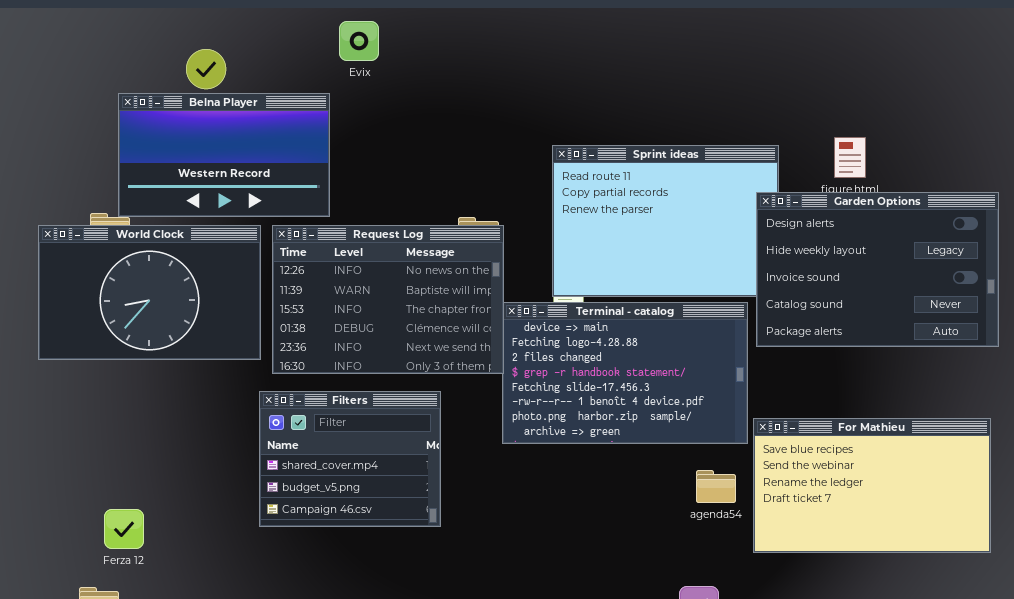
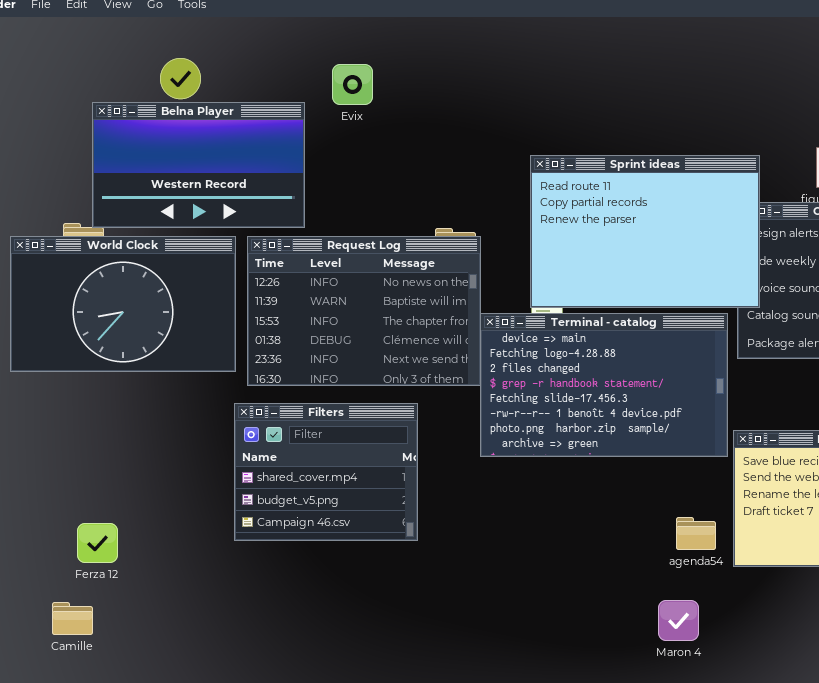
Evix: [339,21,379,61] -> [332,64,373,105], moved
Sprint ideas: [552,145,779,297] -> [530,155,760,308], raised
agenda54: [696,470,736,503] -> [676,517,716,550], moved

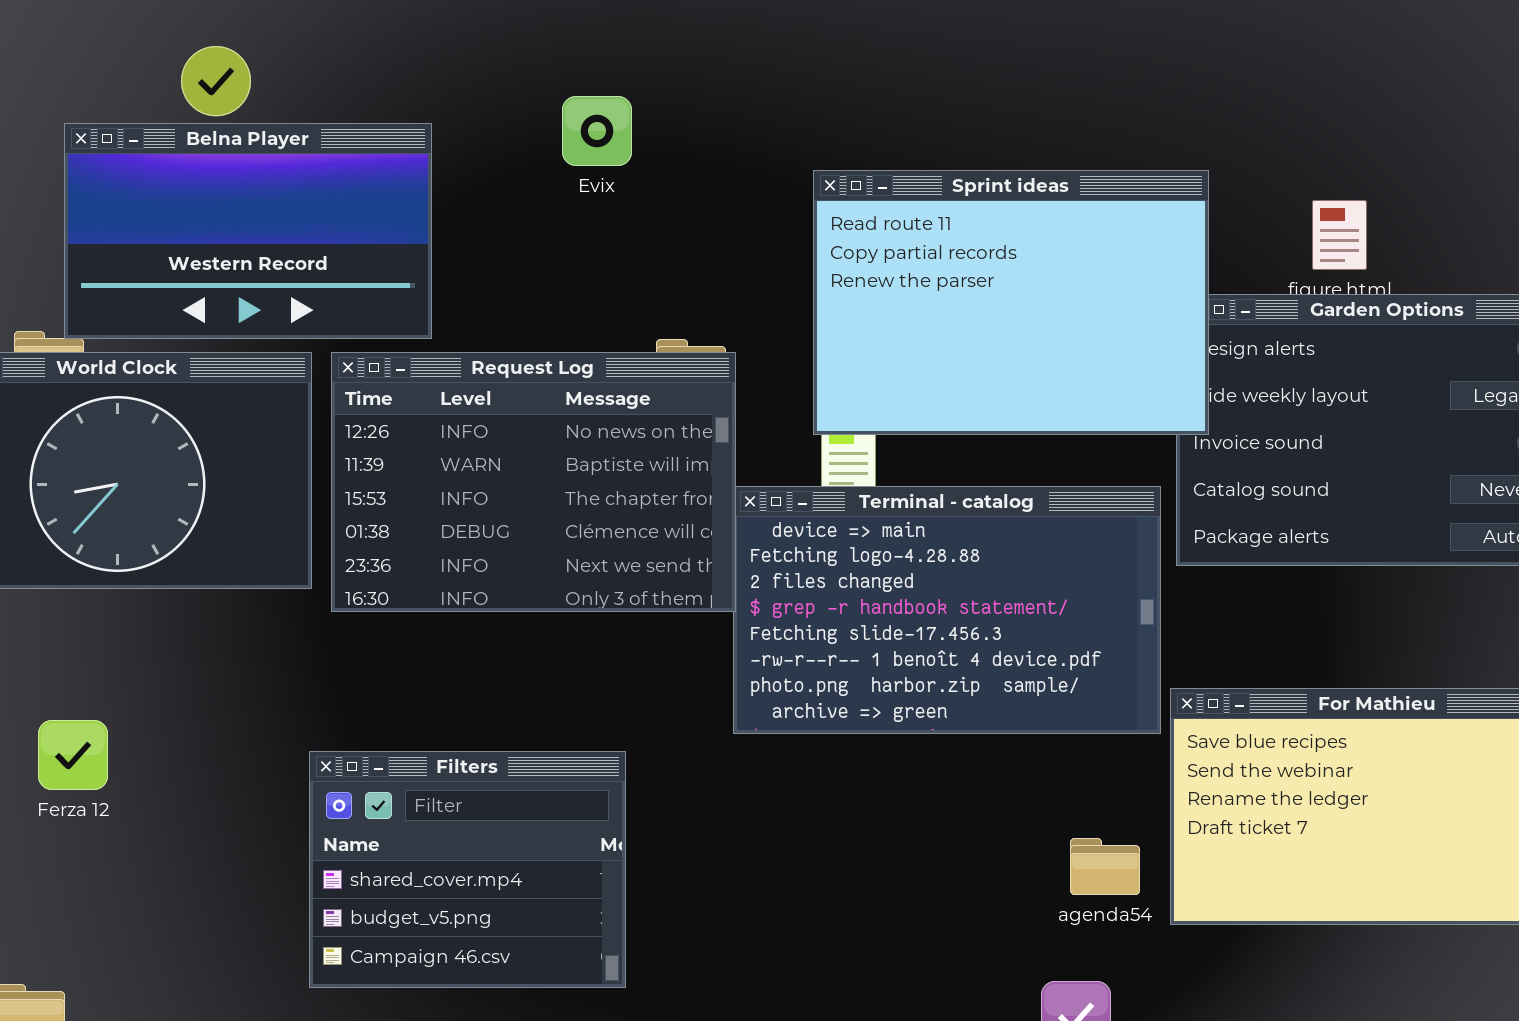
Evix: [332,64,373,105] -> [562,96,632,166], moved
Sprint ideas: [530,155,760,308] -> [813,170,1209,435], moved
Filters: [234,403,418,541] -> [309,751,626,988], moved
Ferza 12: [77,523,118,563] -> [38,720,108,790], moved

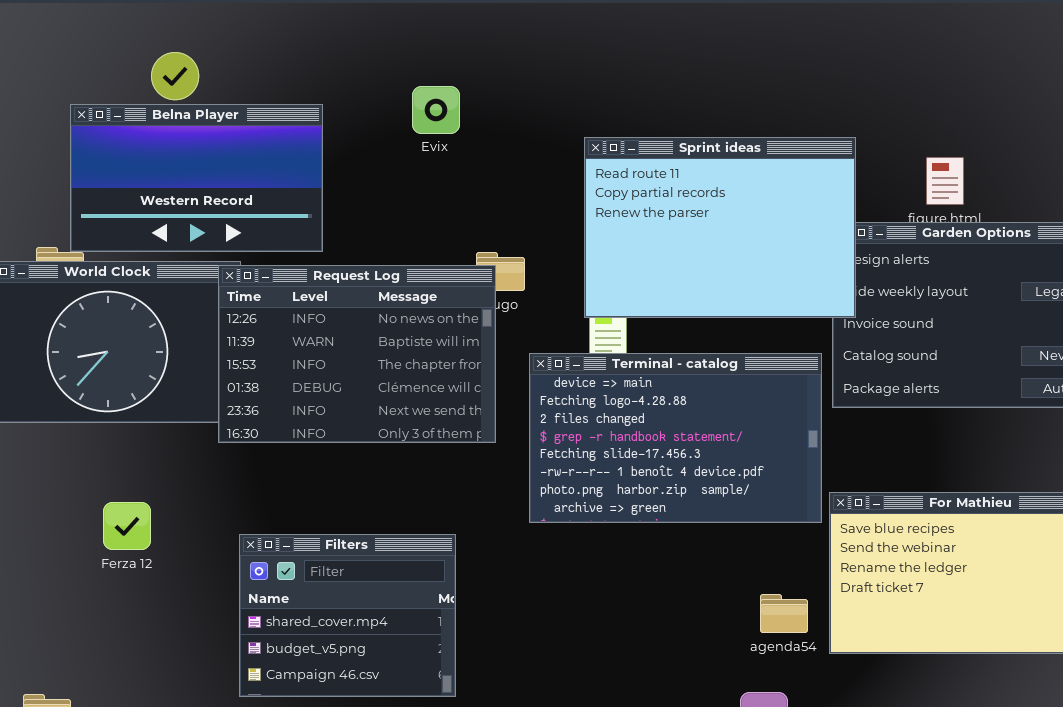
Request Log: [331,352,736,612] -> [218,265,496,443], moved
Ferza 12: [38,720,108,790] -> [103,502,151,550], moved

